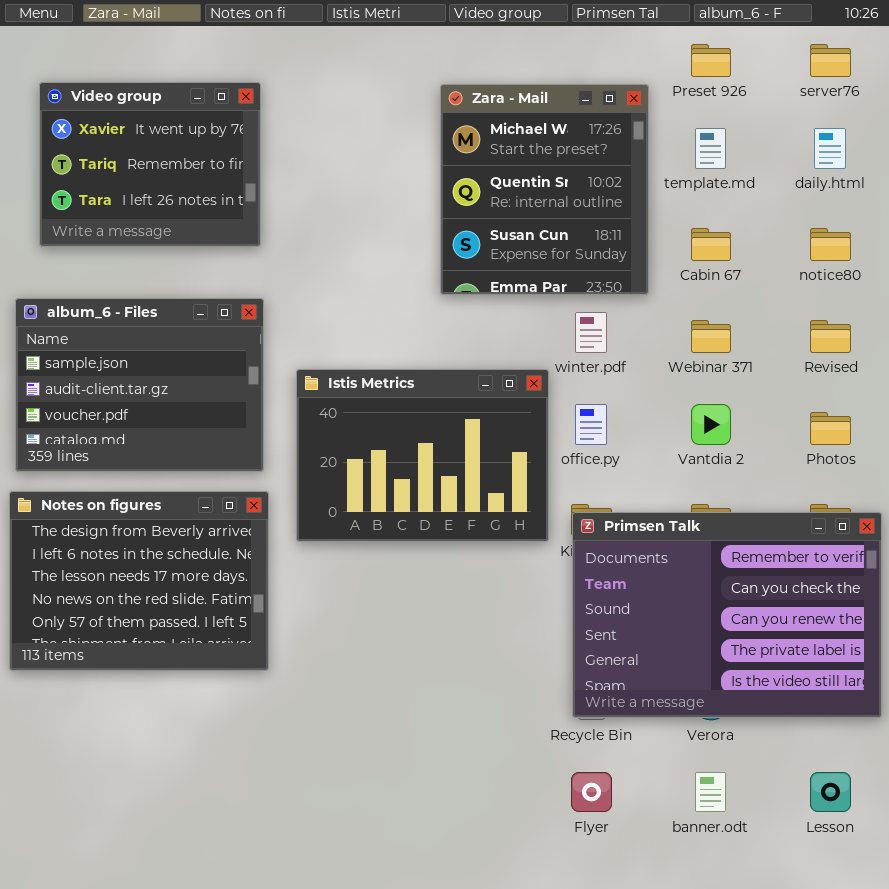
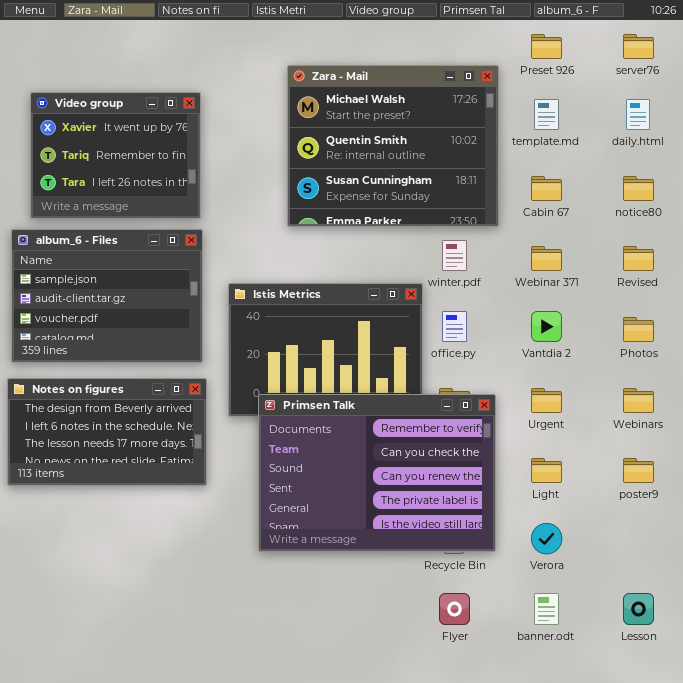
Video group: [39,82,261,247] -> [30,92,201,219], moved
Zara - Mail: [440,84,649,295] -> [287,65,499,227], resized
Notes on figures: [9,491,269,671] -> [7,378,207,486], resized
Primsen Talk: [572,512,882,718] -> [258,394,496,552], moved

